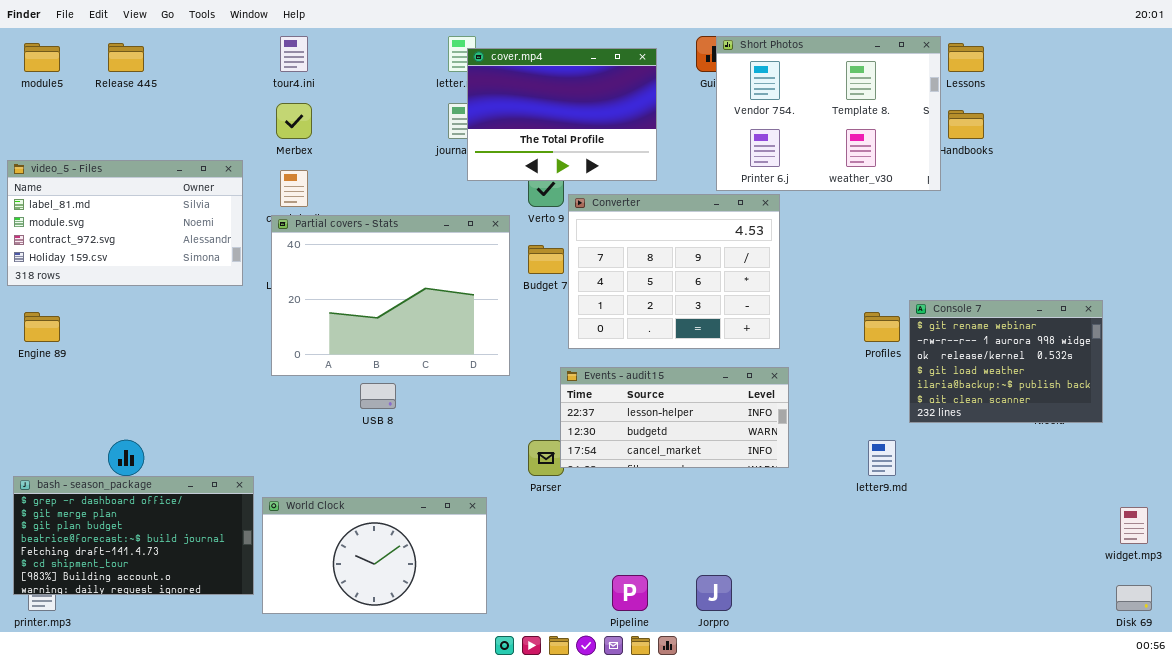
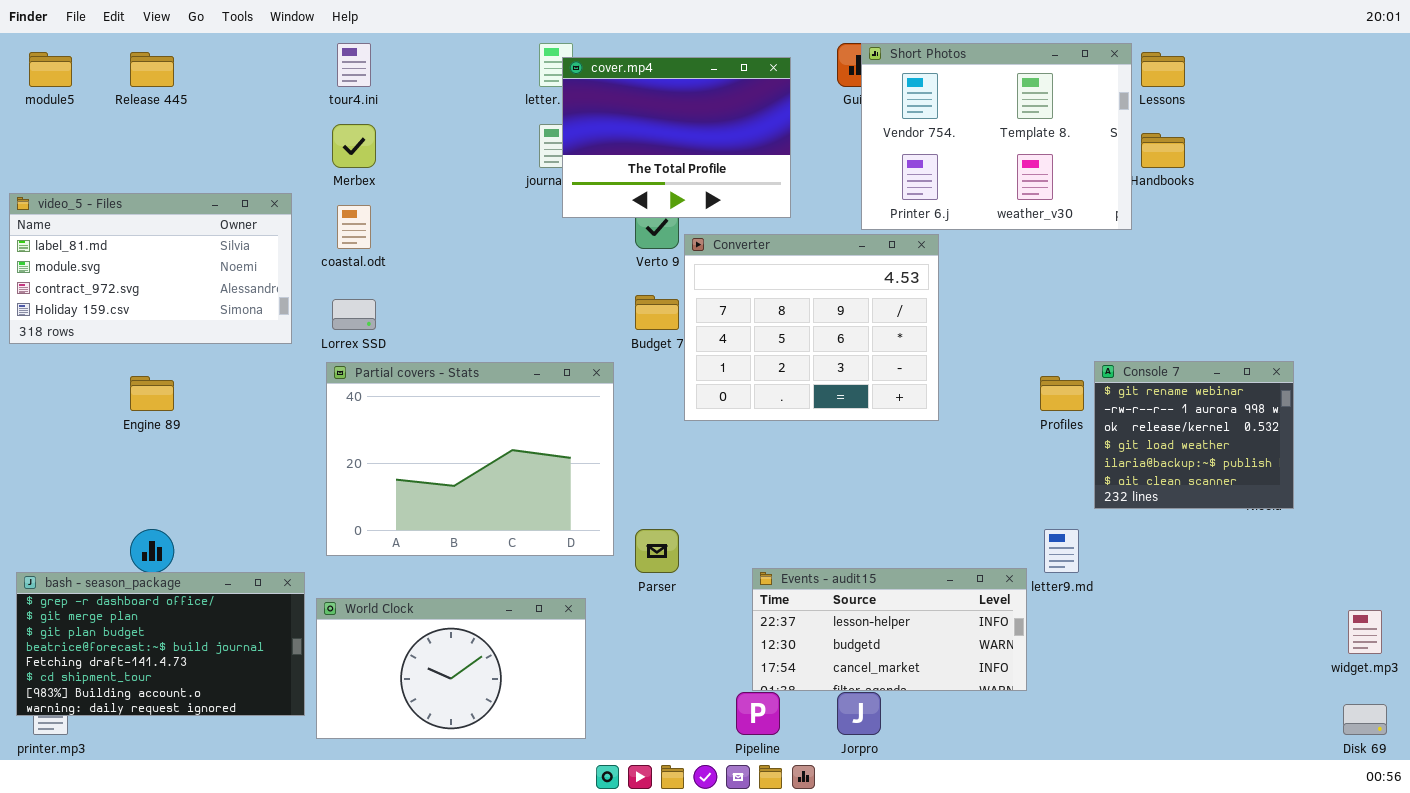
Partial covers - Stats: [271,215,510,376] -> [326,362,614,556], moved
Console 7: [909,300,1103,423] -> [1094,361,1294,509], resized
Engine 89: [24,312,60,342] -> [130,376,174,411], moved
Events - audit15: [560,367,789,468] -> [752,568,1027,691], moved

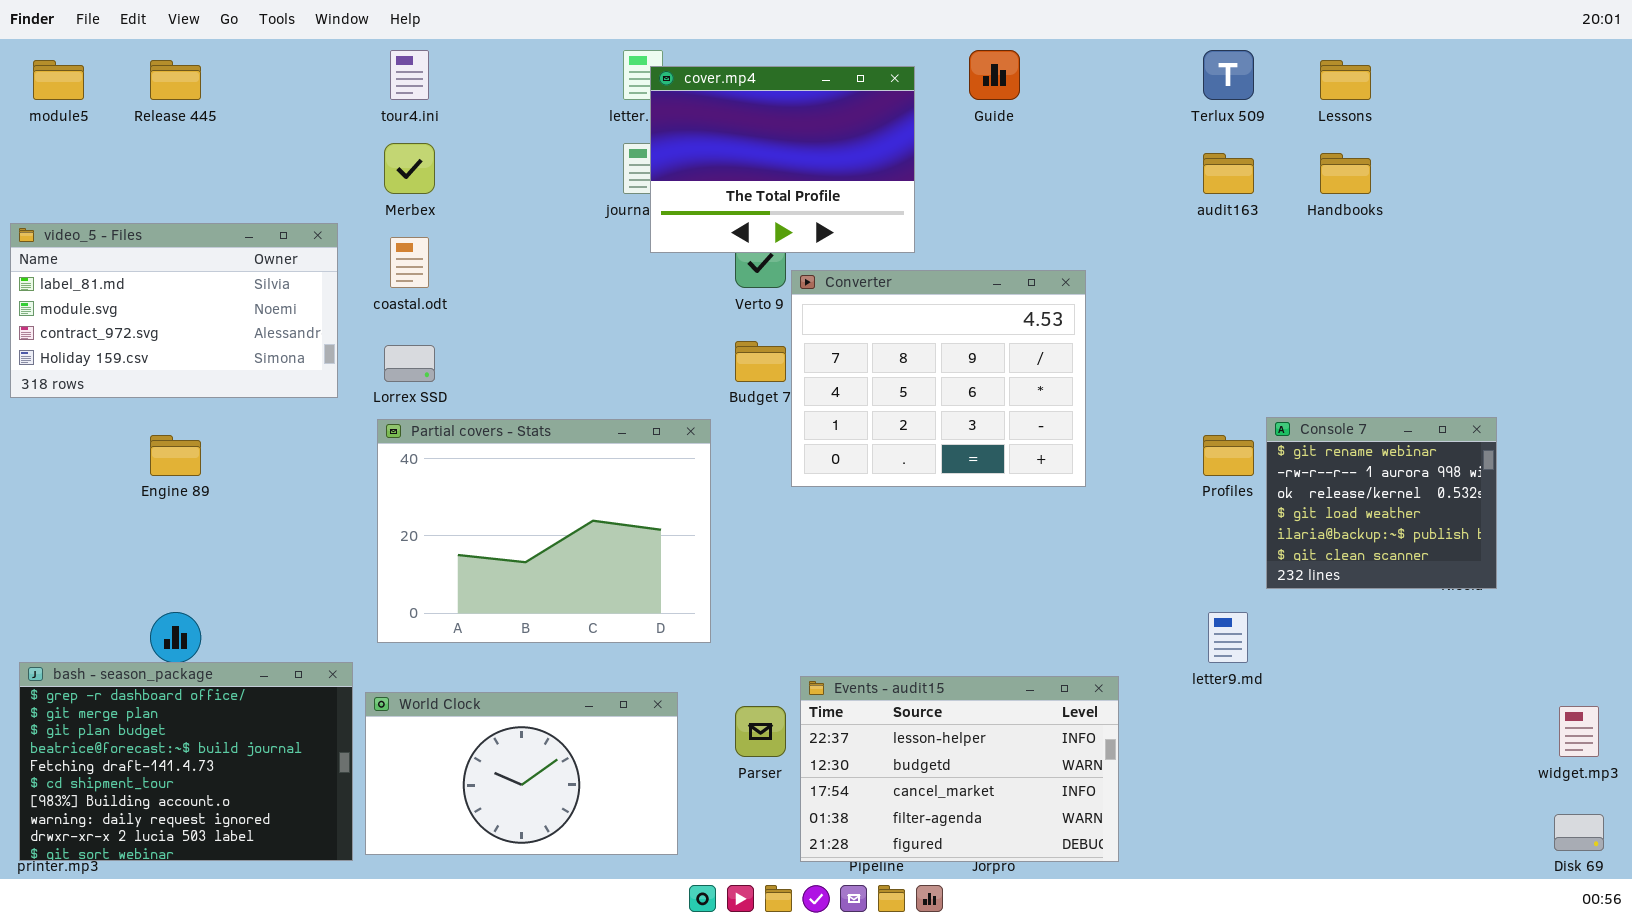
Short Photos: [861,43,1132,230] -> none, closed
Parser: [635,529,679,573] -> [735,706,786,757], moved
Events - audit15: [752,568,1027,691] -> [800,676,1119,862], moved, resized
bash - season_package: [16,572,305,716] -> [19,662,353,861], resized

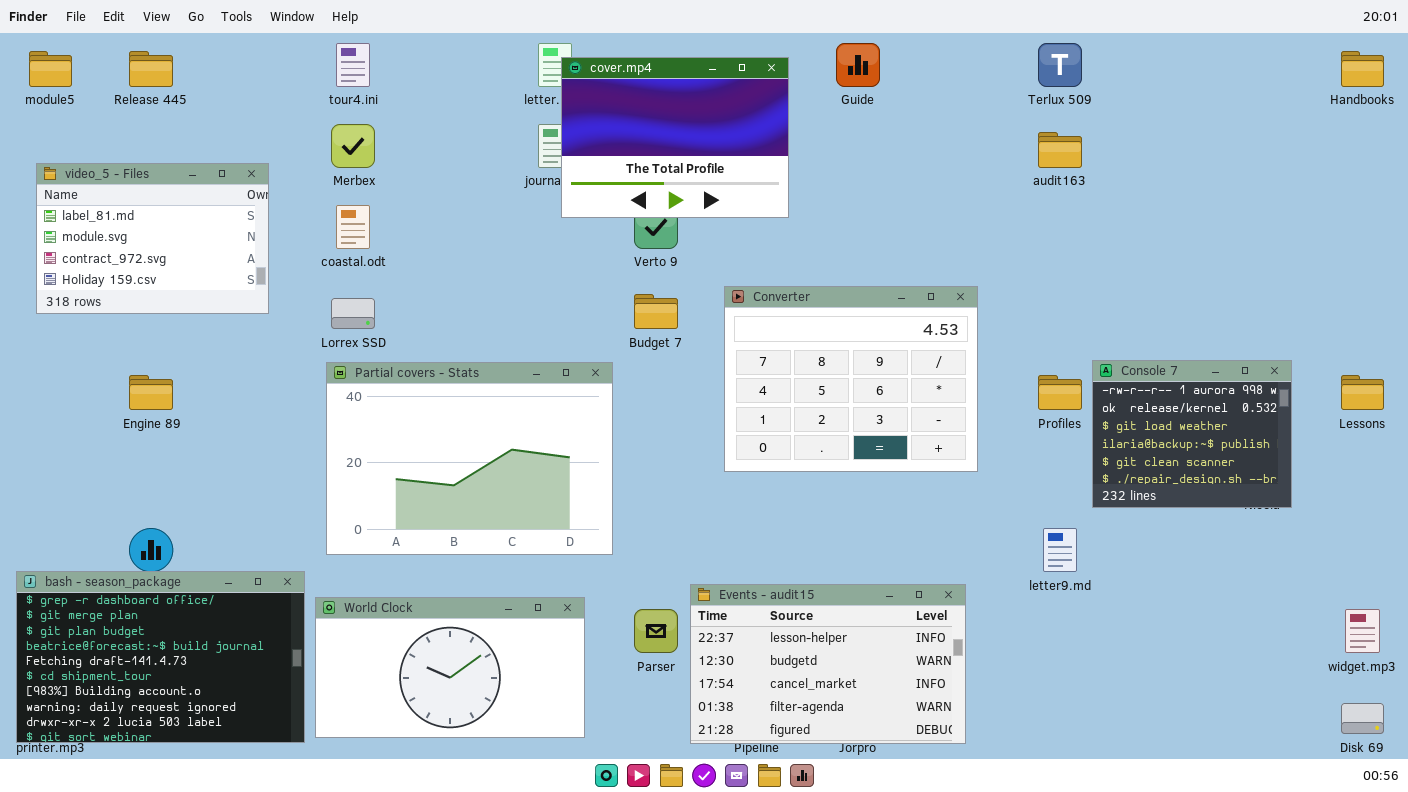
Lessons: [1320,60,1371,100] -> [1341,375,1384,410], moved
Handbooks: [1320,153,1371,194] -> [1341,51,1384,87], moved
video_5 - Files: [10,223,338,398] -> [36,163,269,314], moved, resized
Converter: [791,270,1086,487] -> [724,286,978,472], moved
Console 7: [1266,417,1497,589] -> [1092,360,1292,508], scrolled down 1 row

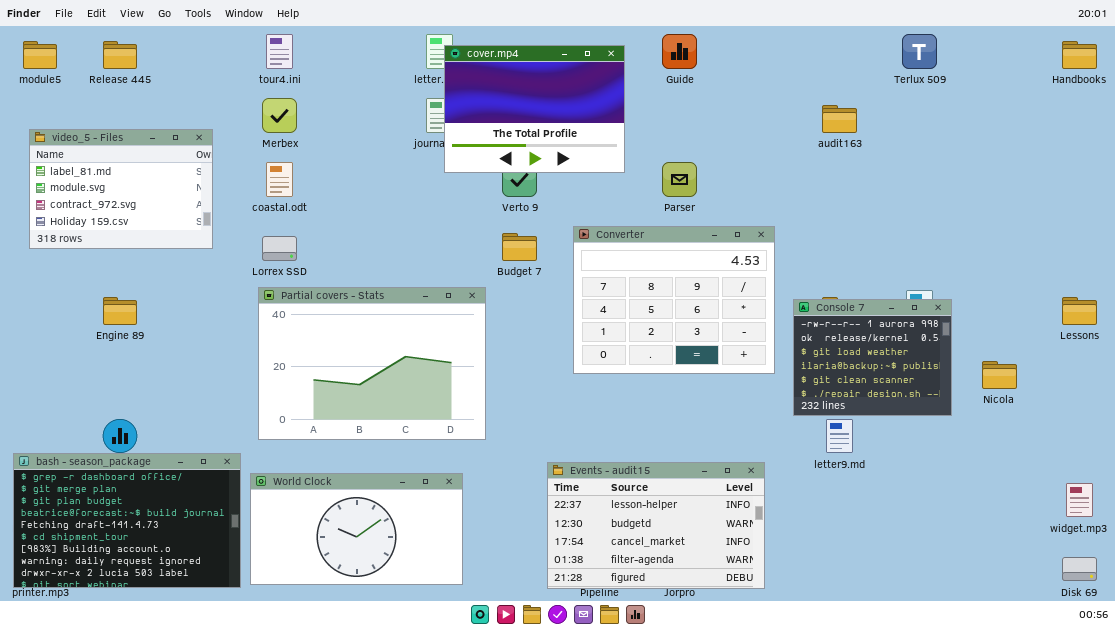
Terlux 509: [1038,43,1082,87] -> [902,34,937,69], moved
Console 7: [1092,360,1292,508] -> [793,299,952,416], moved
Parser: [634,609,678,653] -> [662,162,697,197], moved

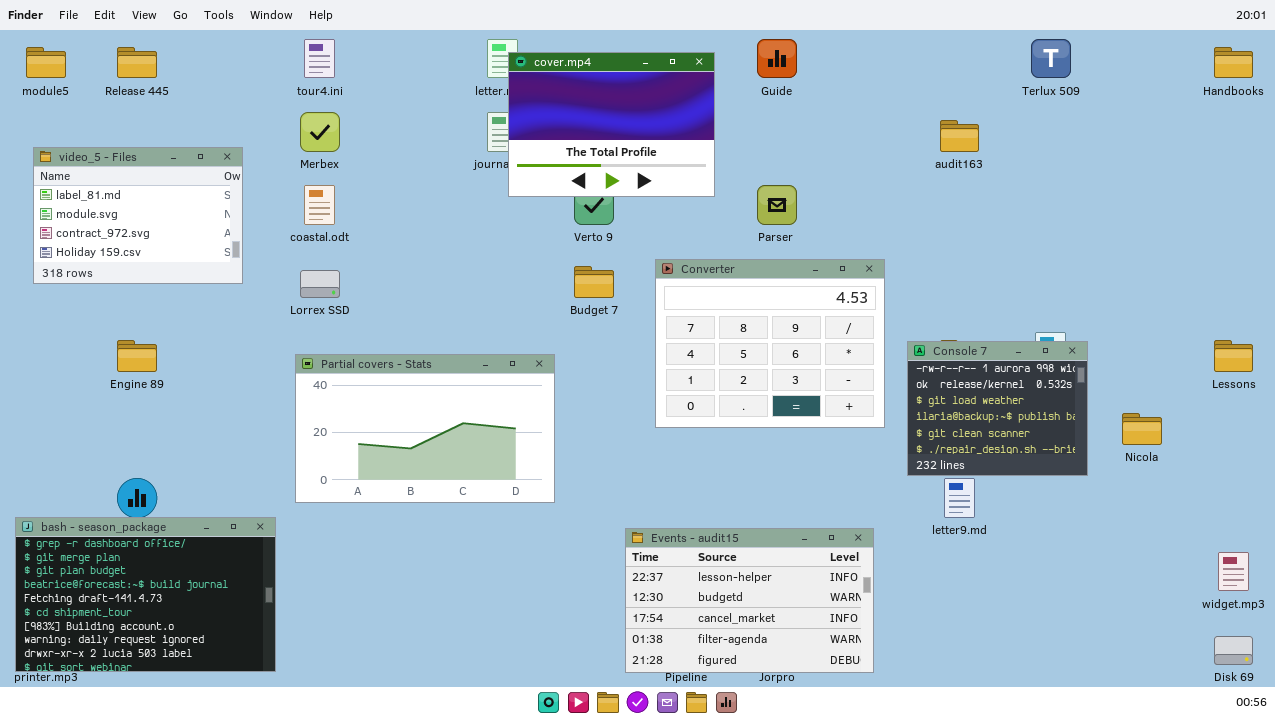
Partial covers - Stats: [258,287,486,440] -> [295,354,555,503], resized
World Clock: [250,473,463,585] -> none, closed

